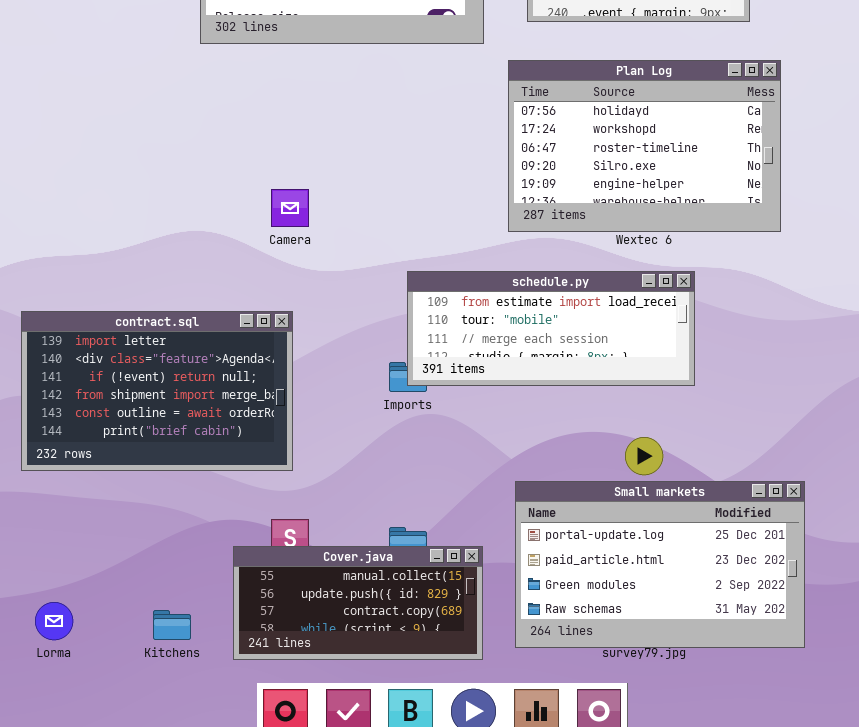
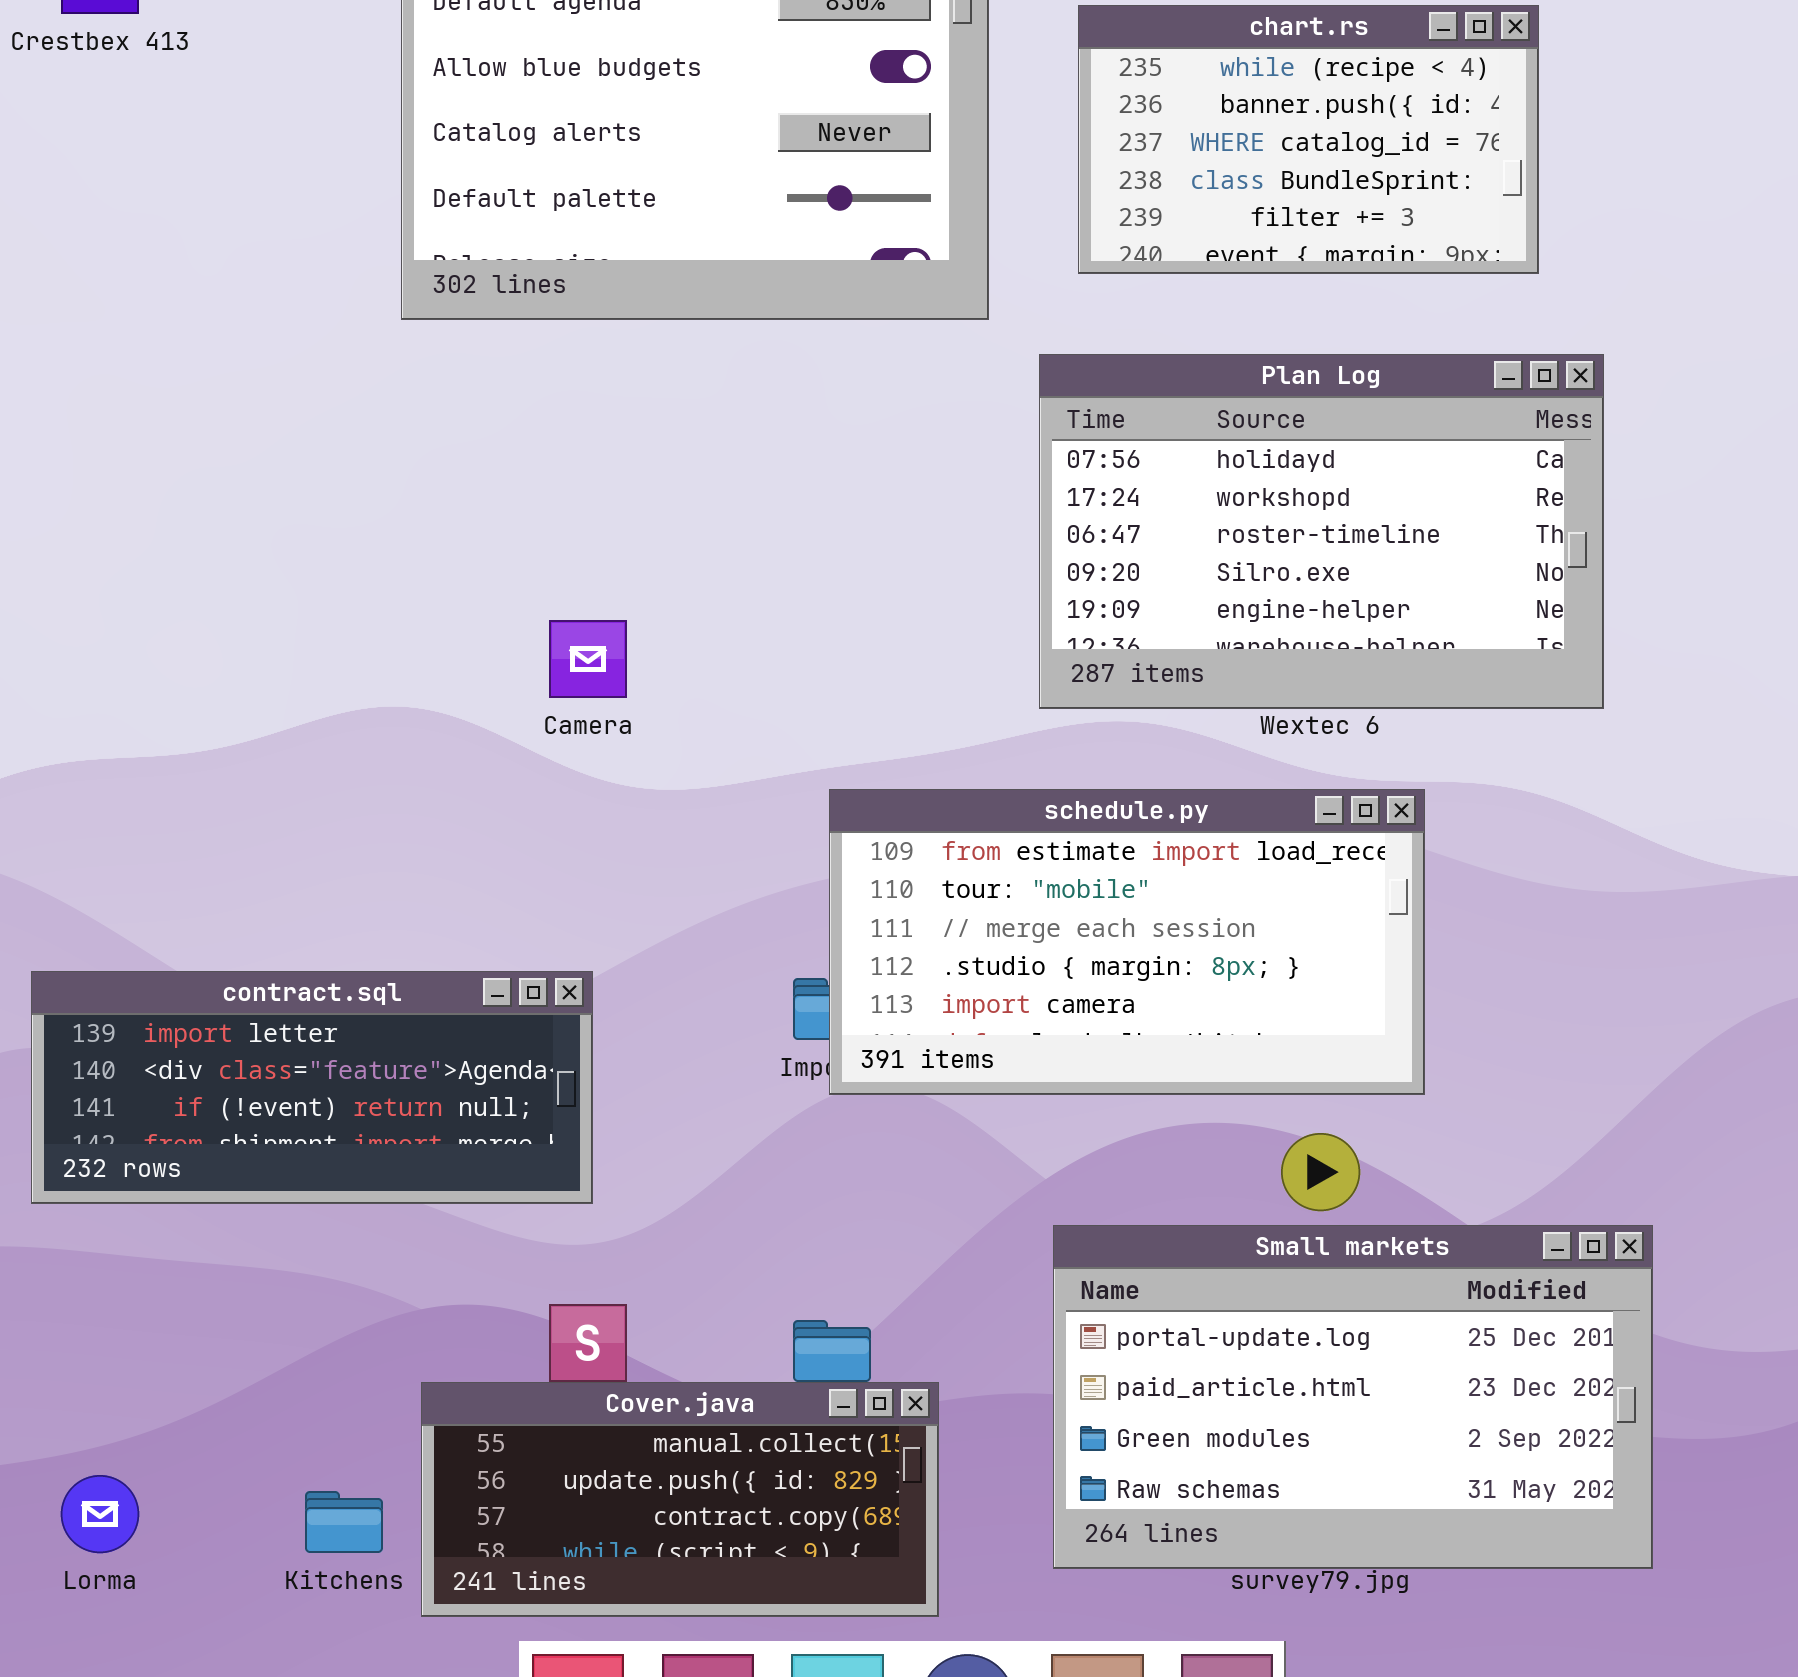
schedule.py: [407,271,695,386] -> [829,789,1425,1095], resized
contract.sql: [21,311,293,471] -> [31,971,593,1204], resized
Cover.java: [233,546,483,660] -> [421,1382,939,1617], moved

